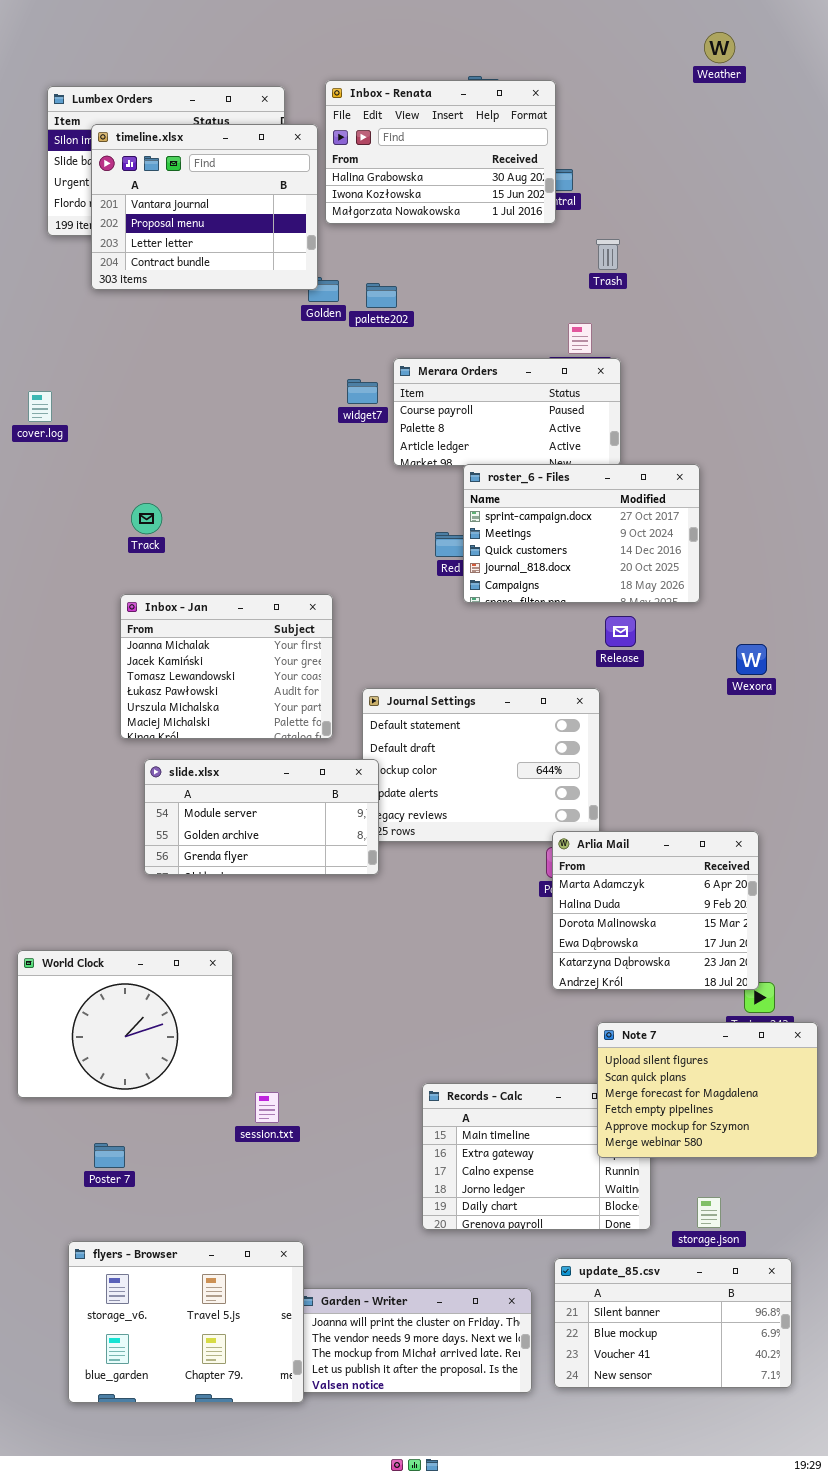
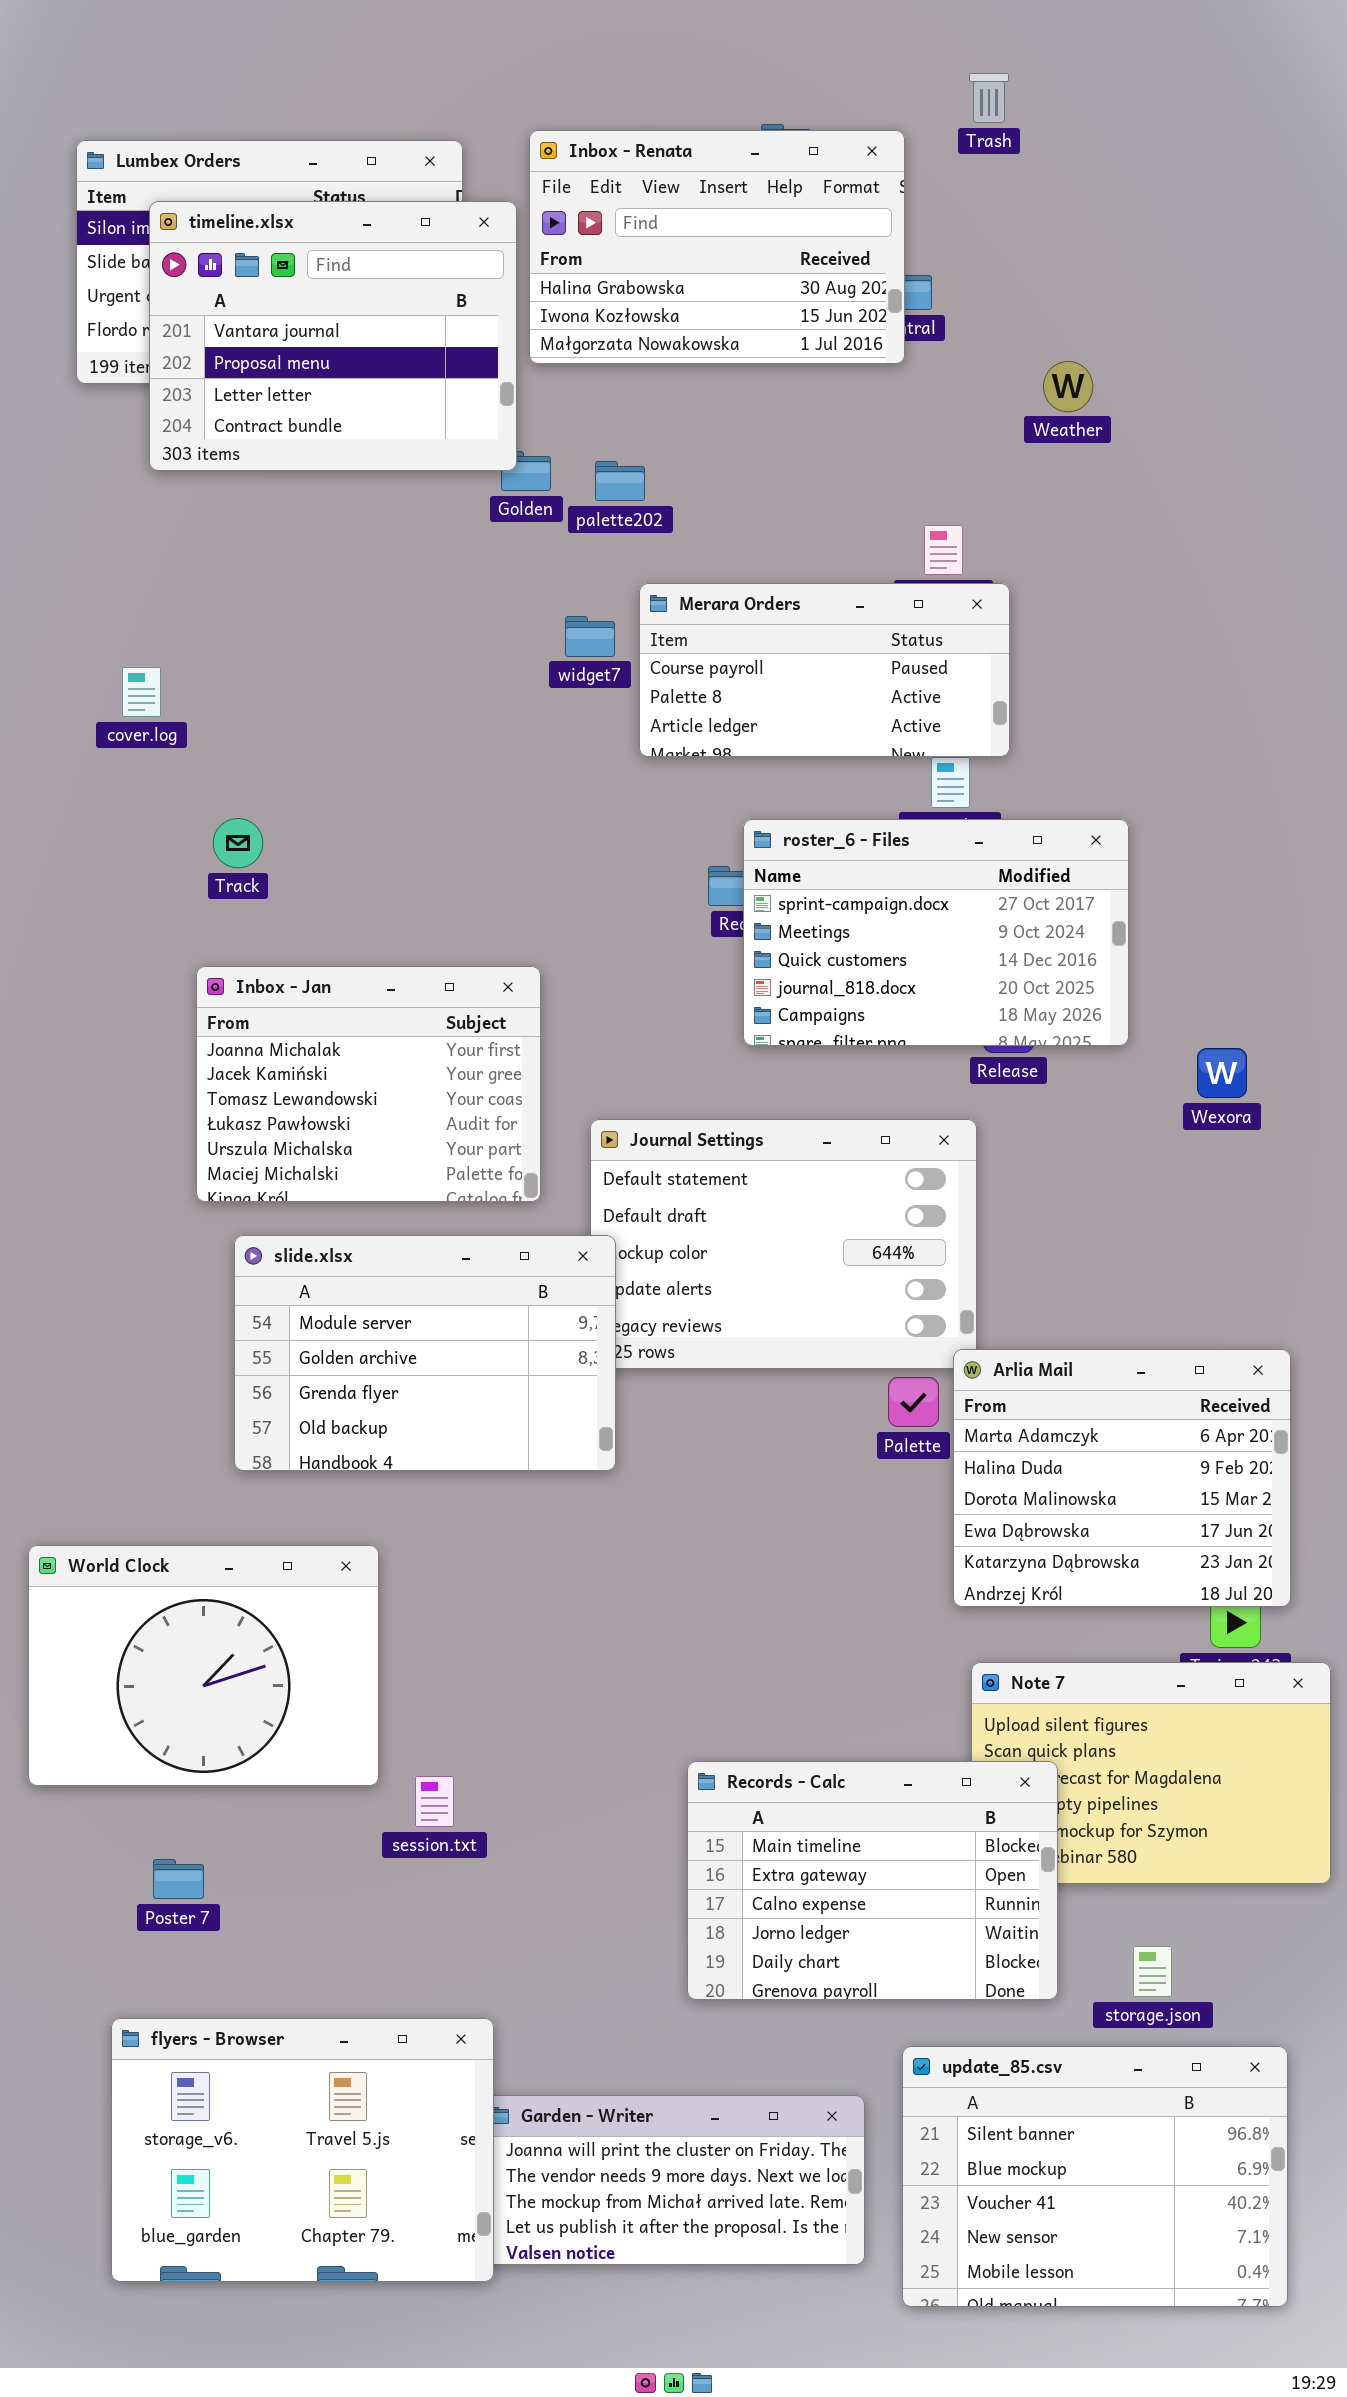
Weather: [704,32,735,63] -> [1043,361,1093,412], moved
Trash: [596,239,620,270] -> [969,73,1009,123], moved
cover.log: [28,391,52,422] -> [122,667,161,717], moved
roster_6 - Files: [463,464,700,603] -> [743,819,1129,1046], moved
slide.xlsx: [144,759,379,875] -> [234,1235,616,1471], resized
Arlia Mail: [552,831,759,990] -> [953,1349,1291,1607], moved
Records - Calc: [422,1083,651,1230] -> [687,1761,1058,2000], raised
update_85.csv: [554,1258,792,1388] -> [902,2046,1288,2307], resized

